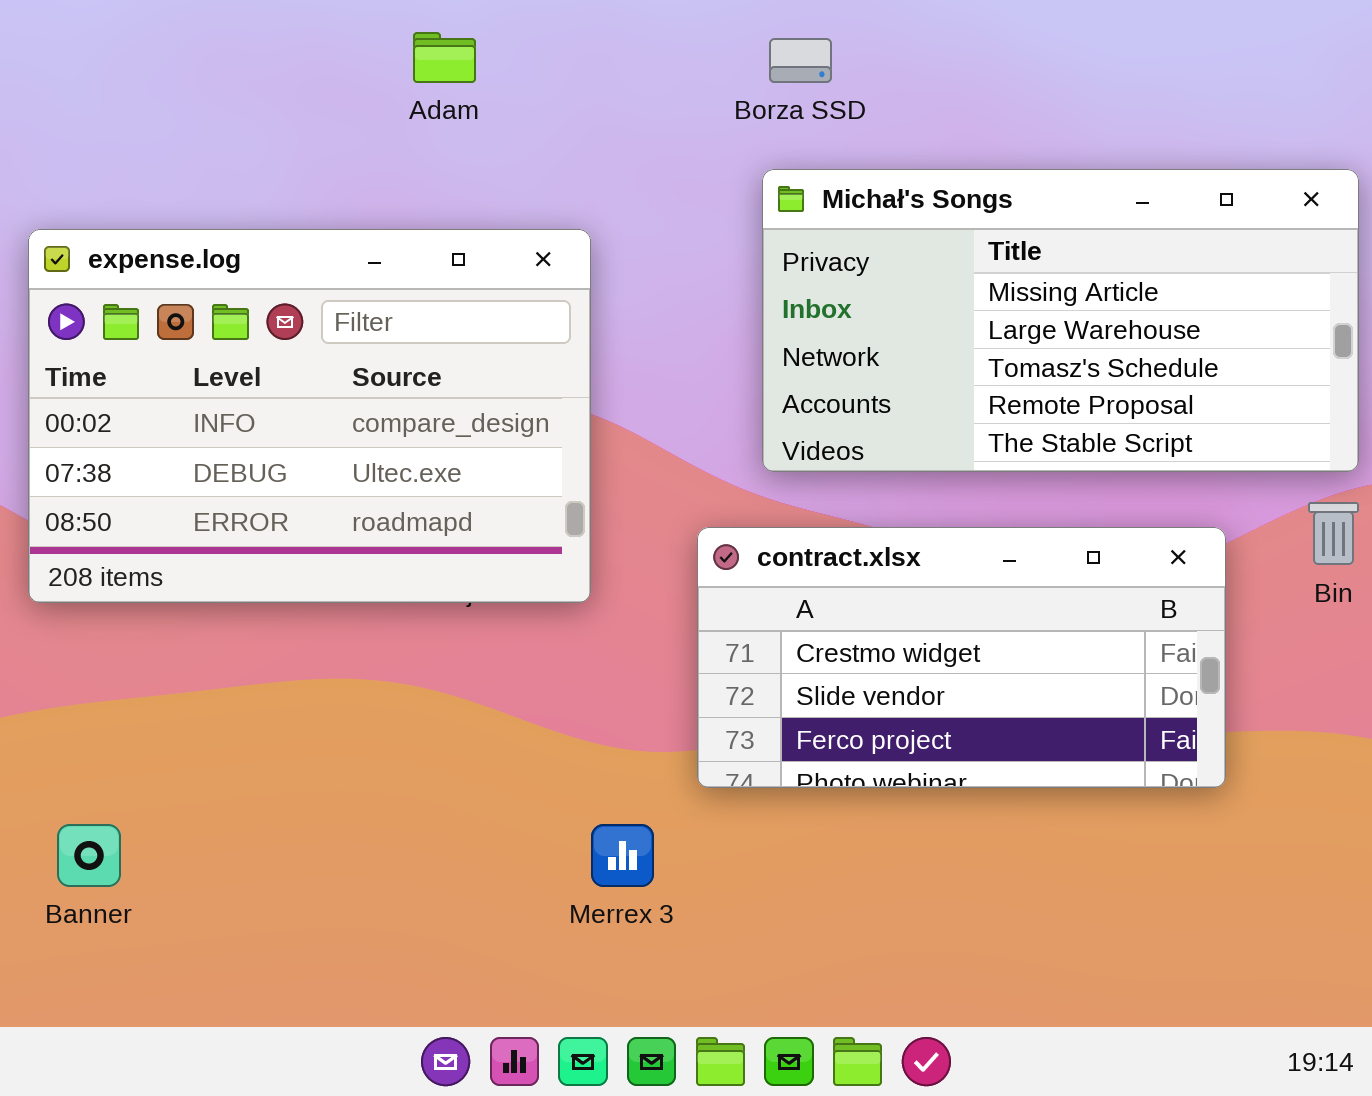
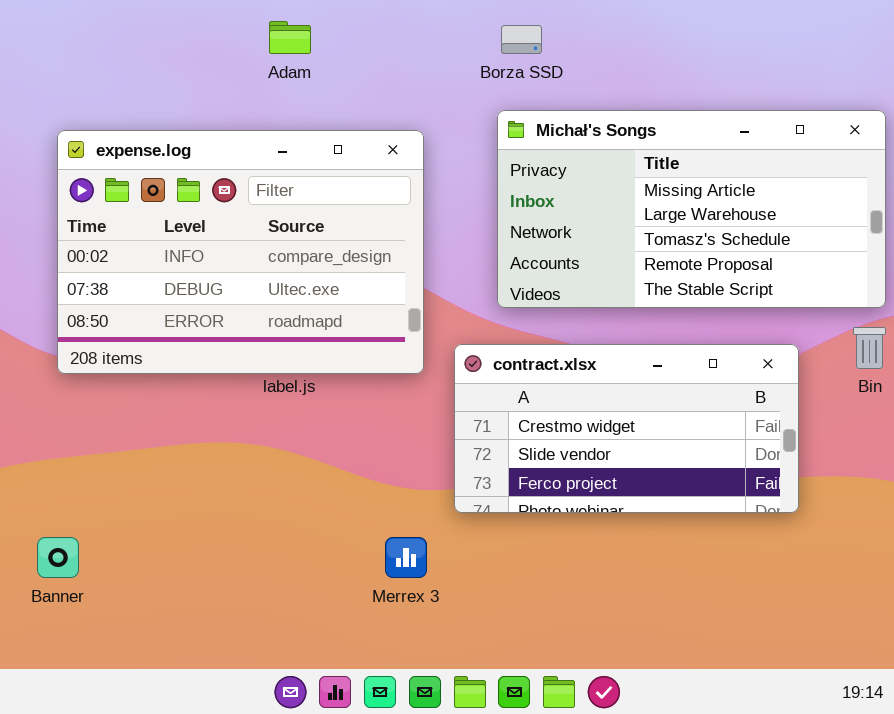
expense.log: [28,229,591,603] -> [57,130,424,374], moved

